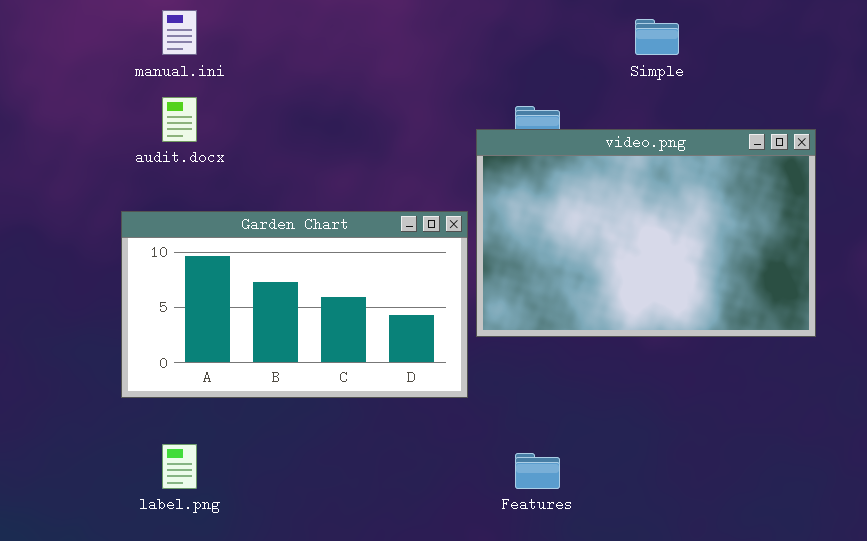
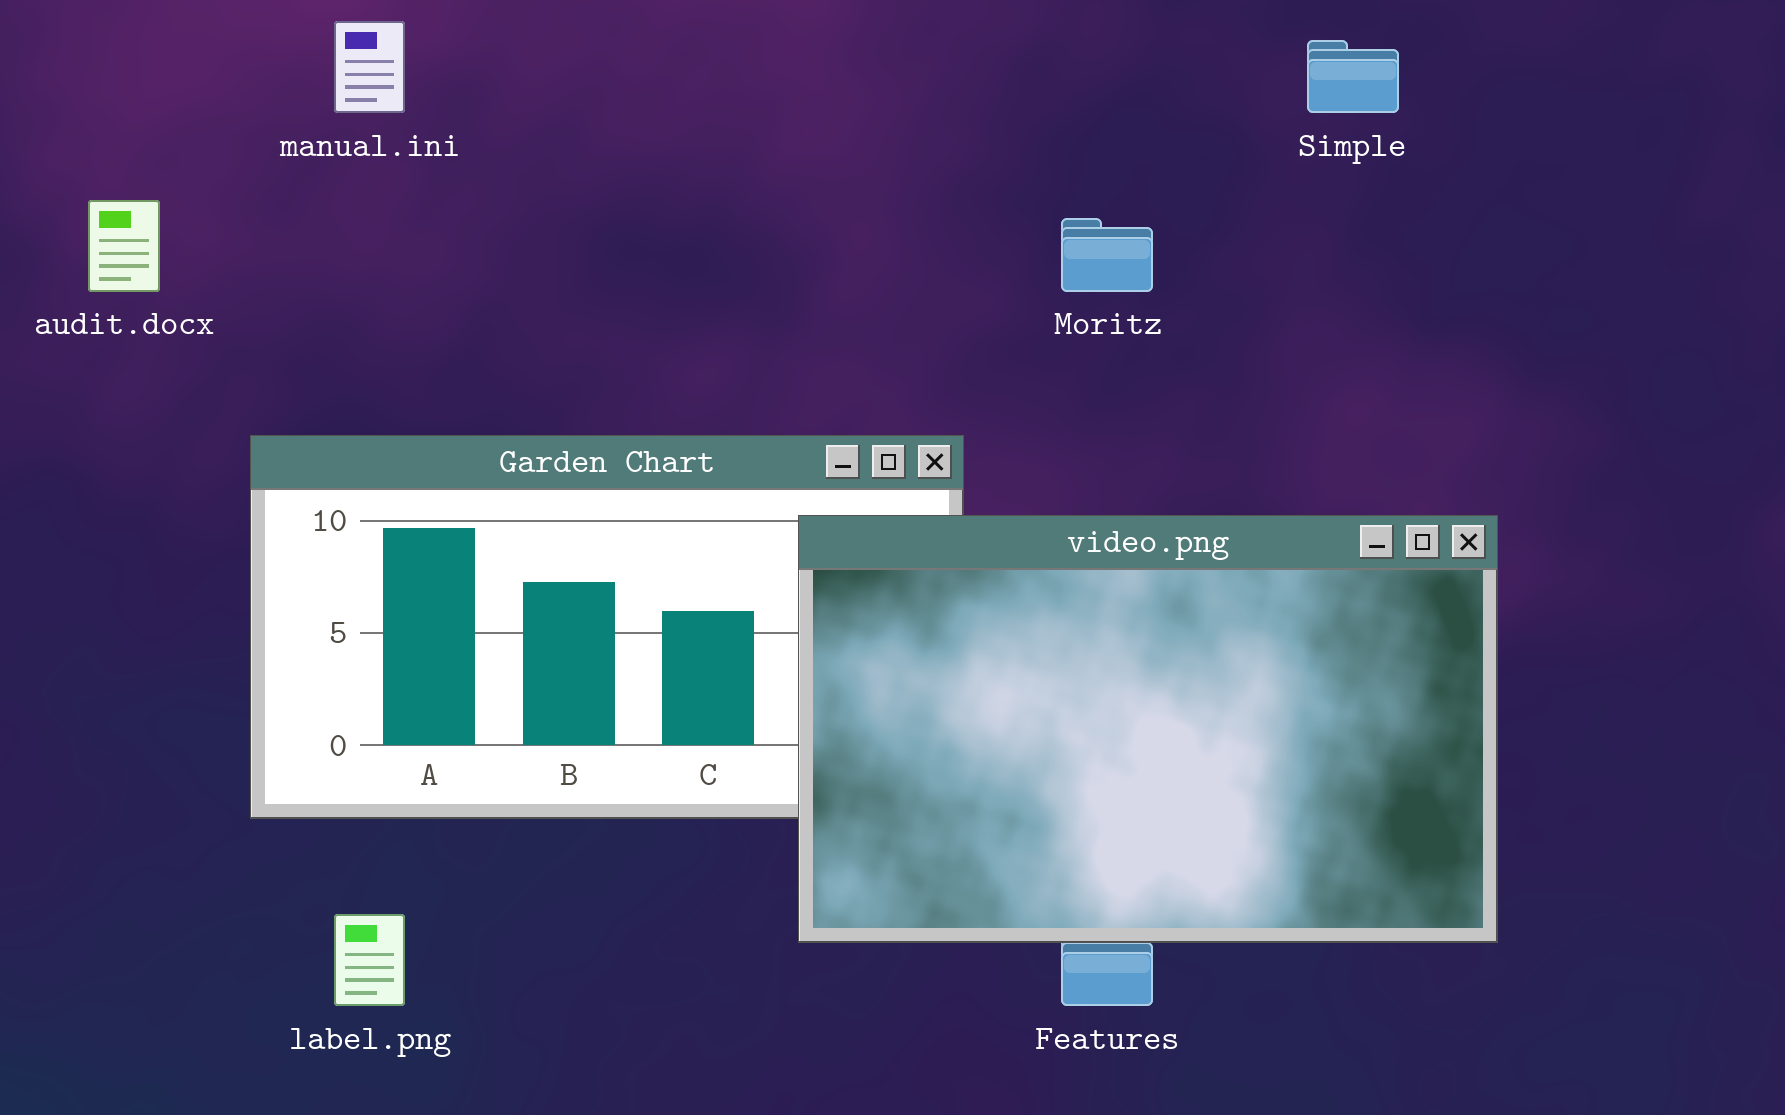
audit.docx: [162,97,197,142] -> [88,200,160,292], moved
video.png: [476,129,816,337] -> [798,515,1498,943], moved

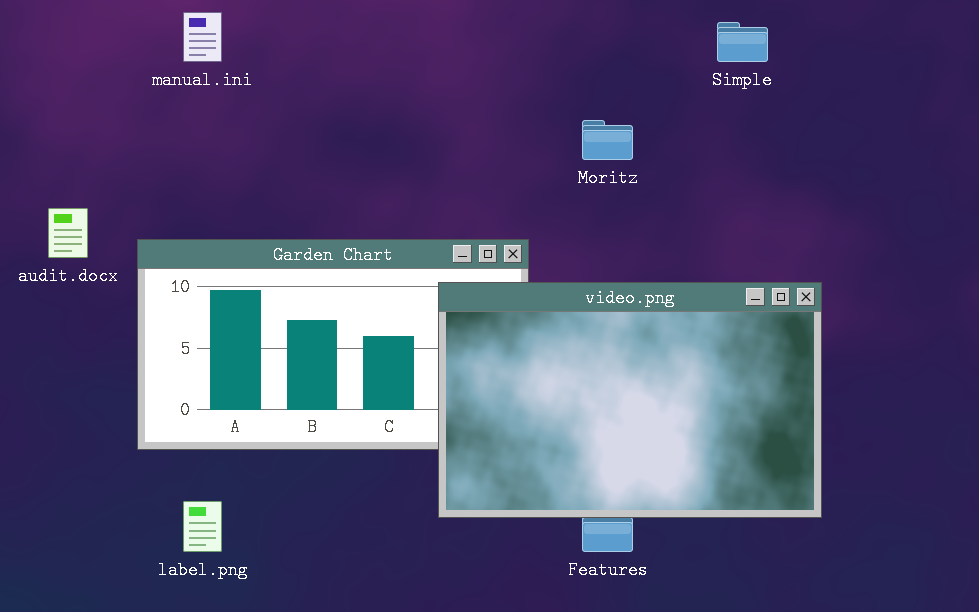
audit.docx: [88,200,160,292] -> [48,208,88,258], moved

